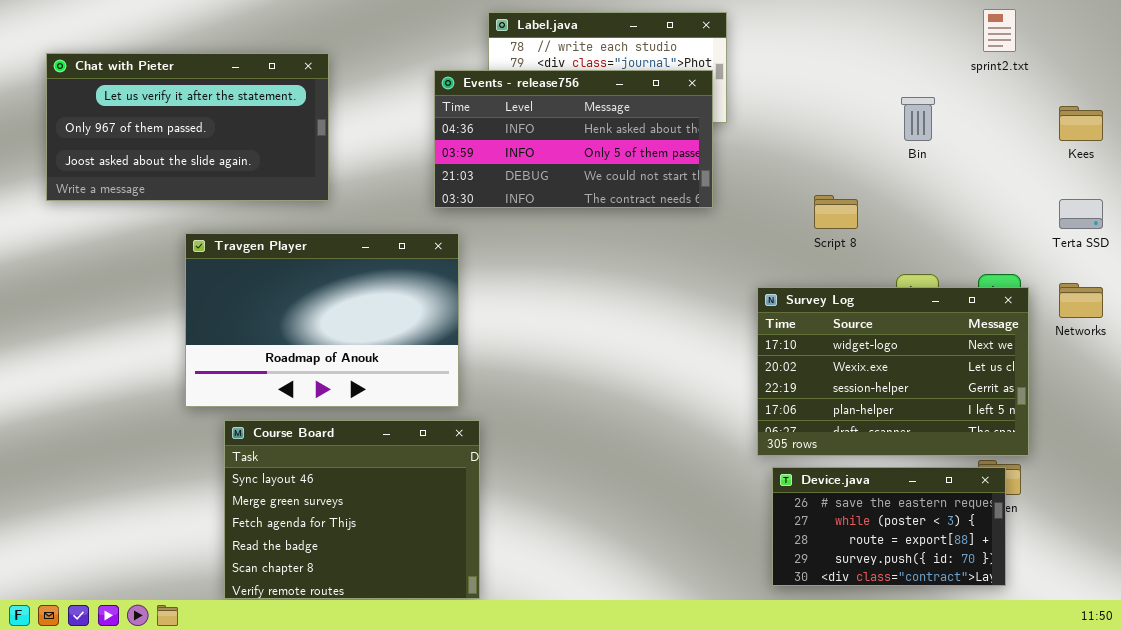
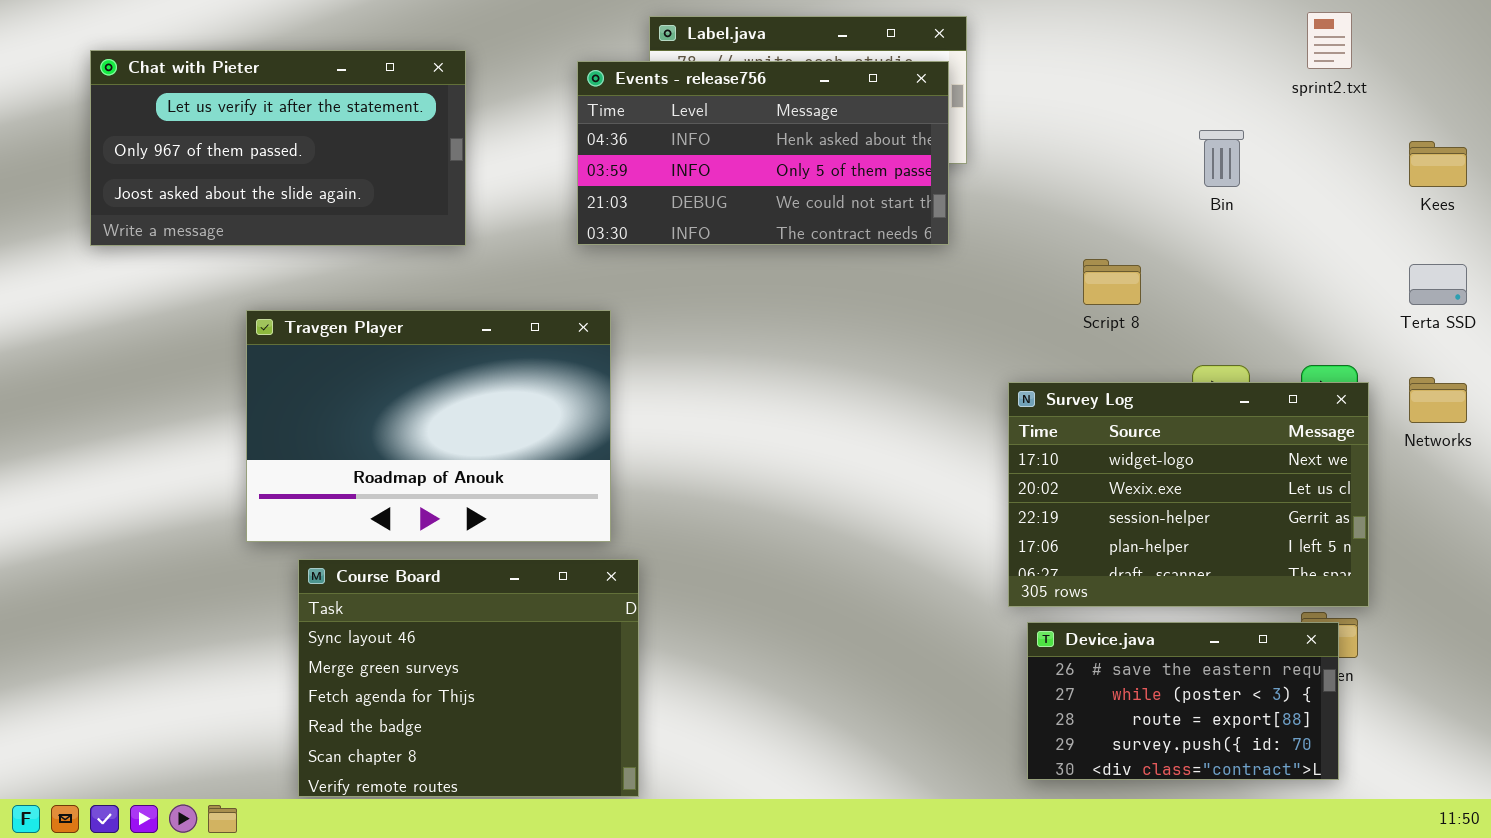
Chat with Pieter: [46,53,329,201] -> [90,50,466,246], moved
Events - release756: [434,70,713,208] -> [577,61,949,245], moved

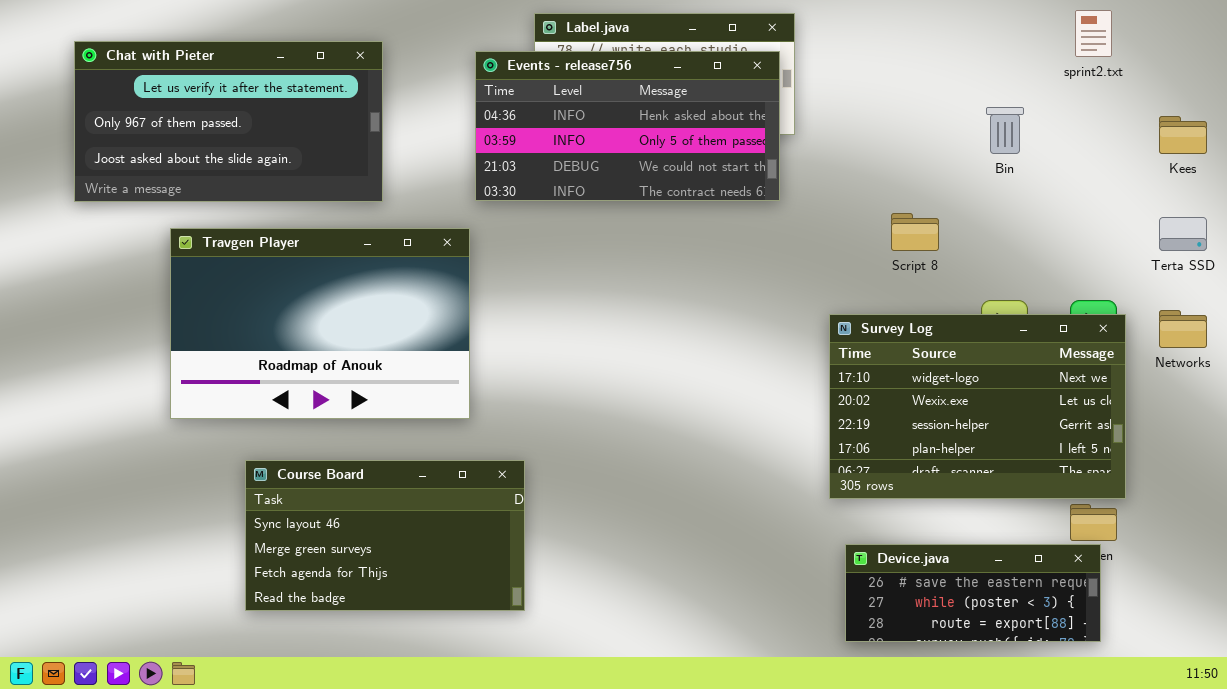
Travgen Player: [246,310,611,542] -> [170,228,470,419], moved
Course Board: [298,559,639,797] -> [245,460,525,611], resized
Device.java: [1027,622,1339,780] -> [845,544,1101,642], resized

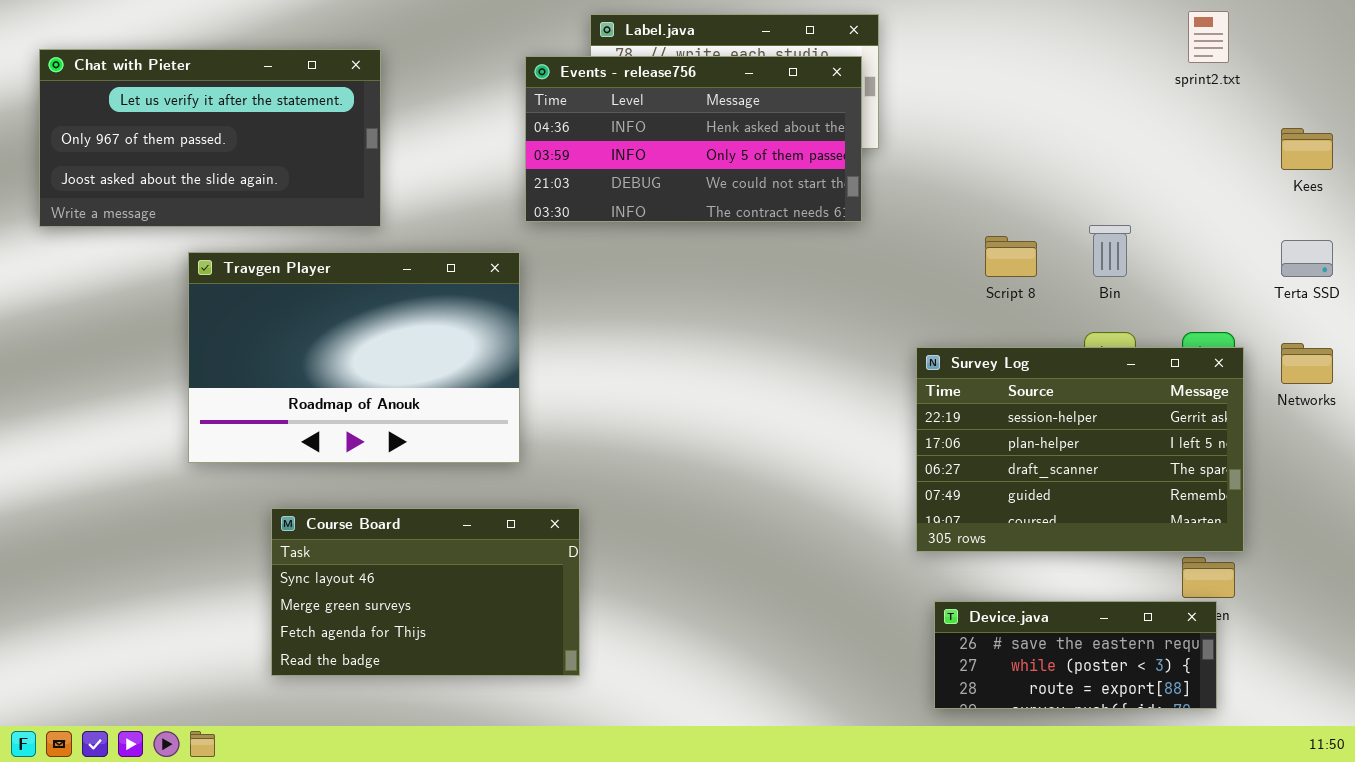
Chat with Pieter: [74,41,383,202] -> [39,49,381,227], moved
Bin: [986,107,1024,154] -> [1089,225,1131,277], moved
Survey Log: [829,314,1126,499] -> [916,347,1244,552], scrolled down 2 rows

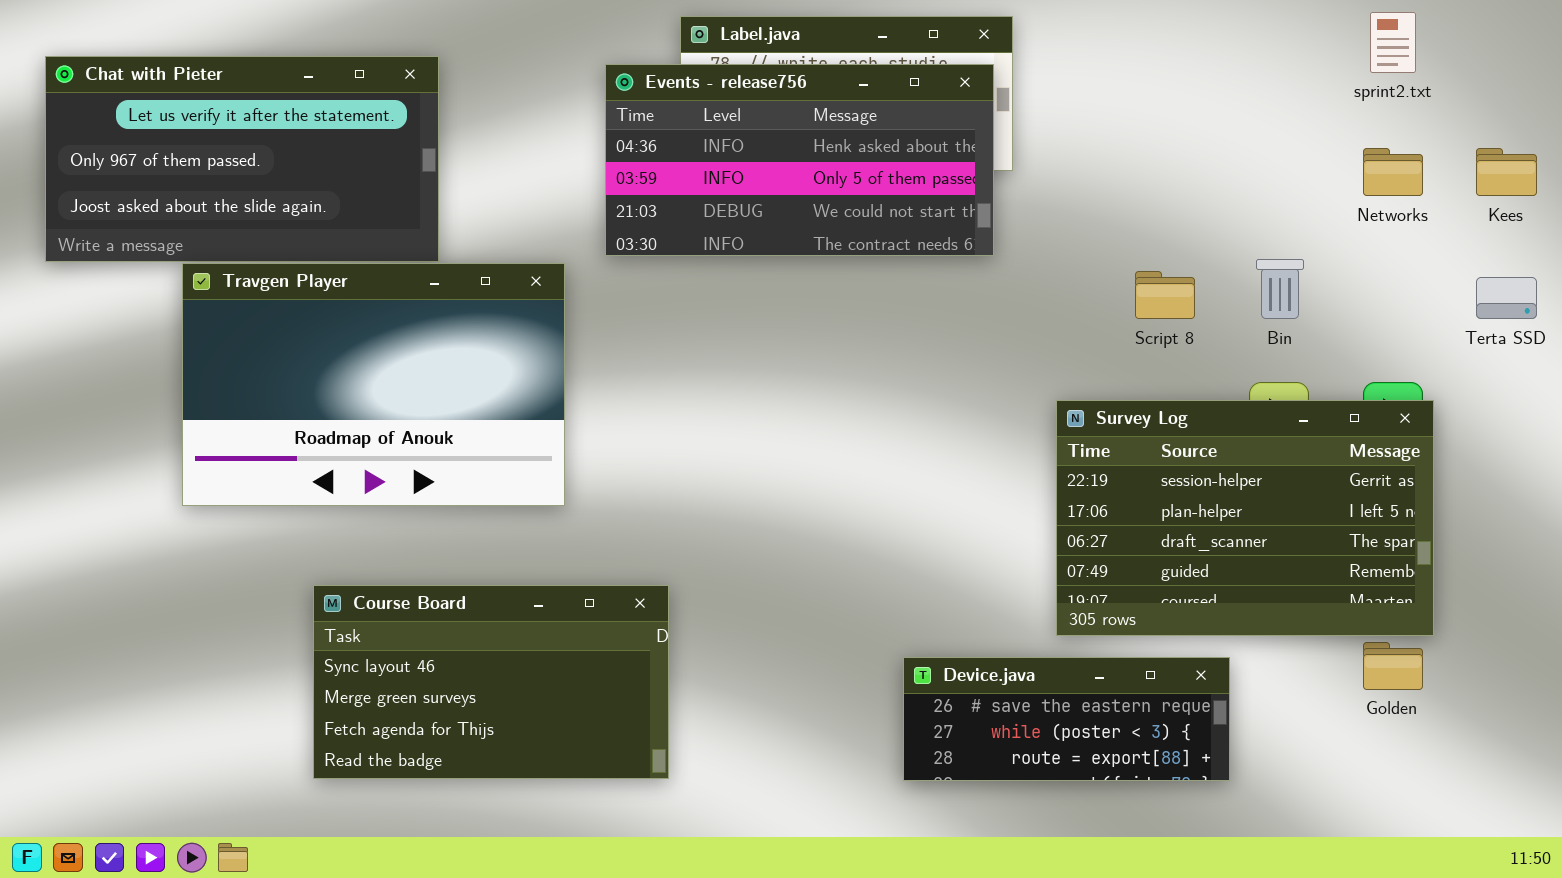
Travgen Player: [188,252,520,463] -> [182,263,565,506], moved
Networks: [1281,343,1333,384] -> [1363,148,1423,196], moved
Device.java: [934,601,1217,709] -> [903,657,1230,781], moved

